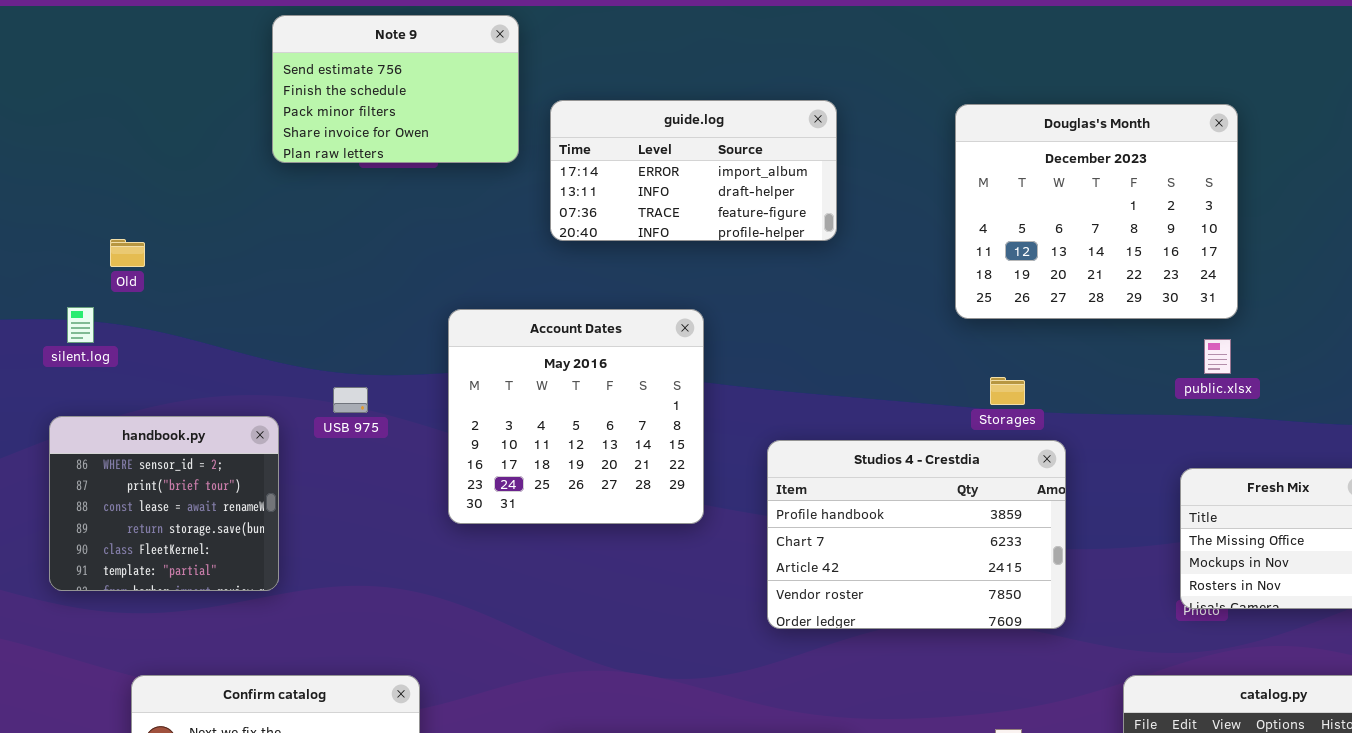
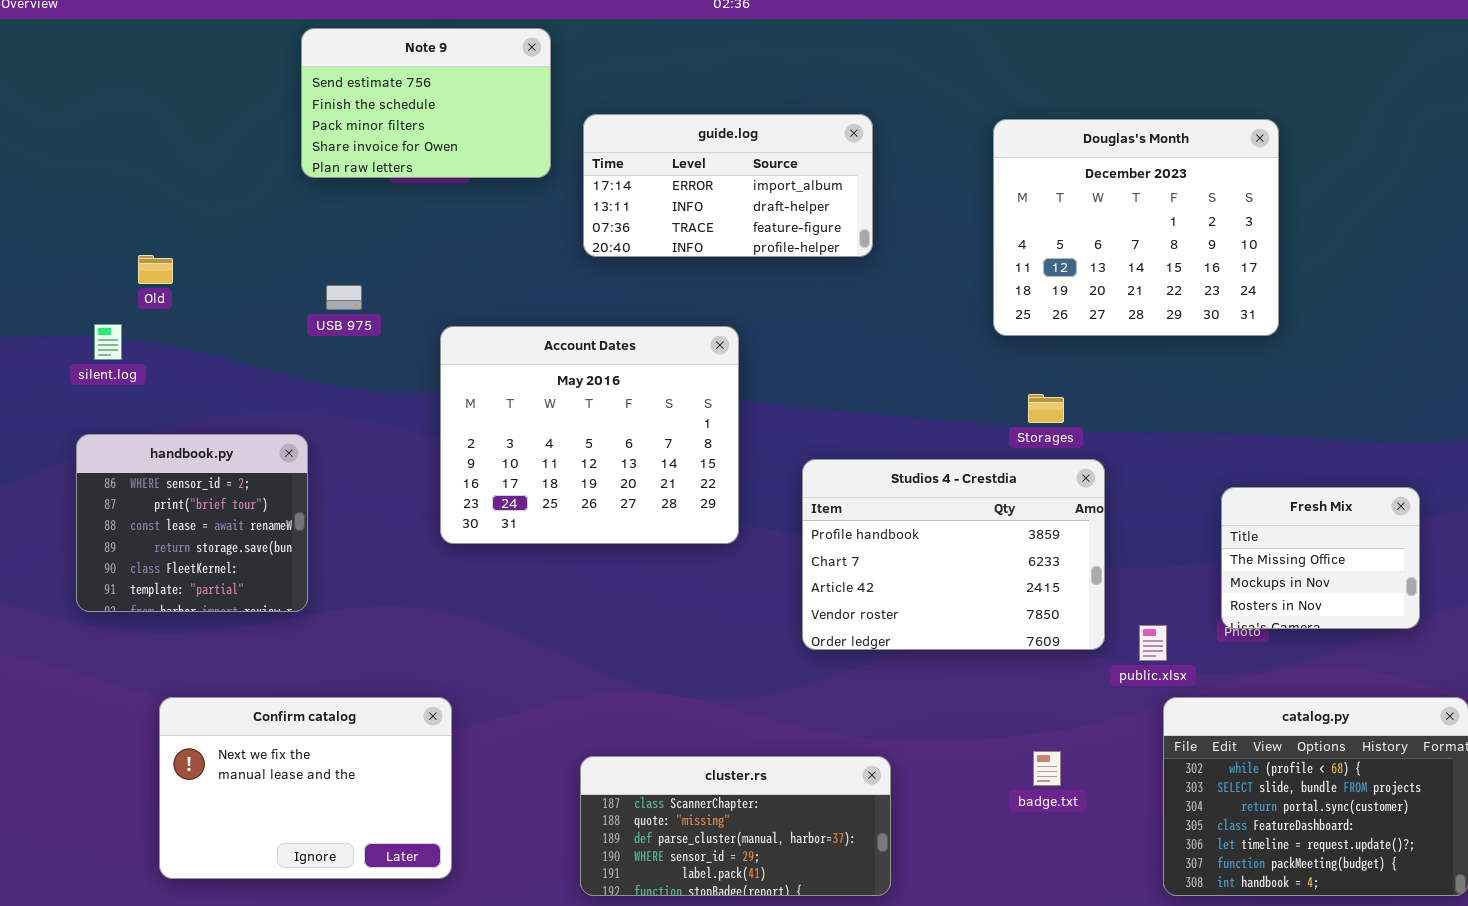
Account Dates: [448,309,704,524] -> [440,326,739,544], resized
public.xlsx: [1204,339,1231,374] -> [1139,625,1167,661], moved
USB 975: [333,387,368,413] -> [326,285,362,310], moved

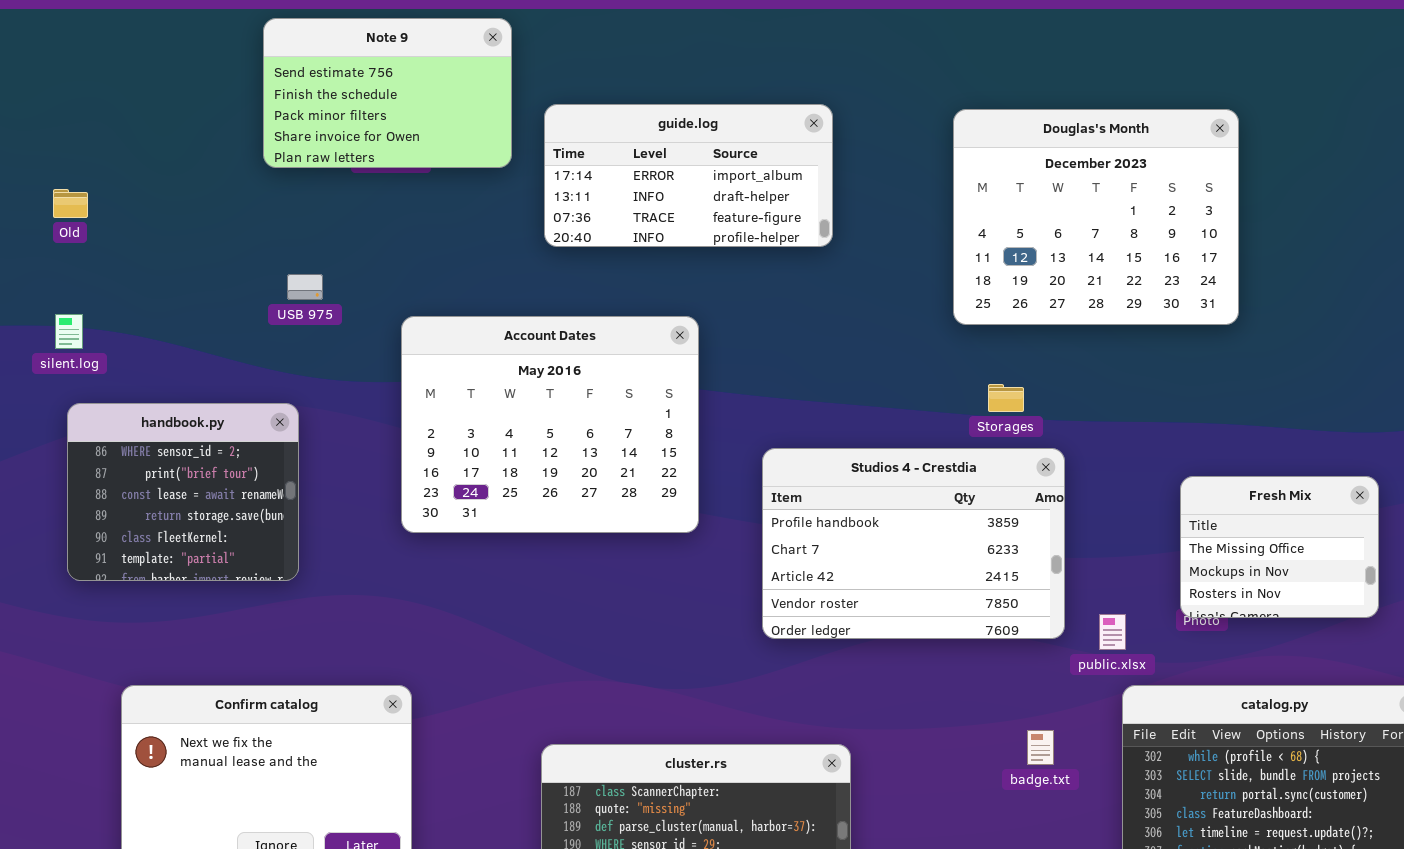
Old: [138,255,173,284] -> [53,189,88,218], moved
handbook.py: [76,434,308,612] -> [67,403,299,581], moved
badge.txt: [1033,751,1061,786] -> [1027,730,1054,765], moved

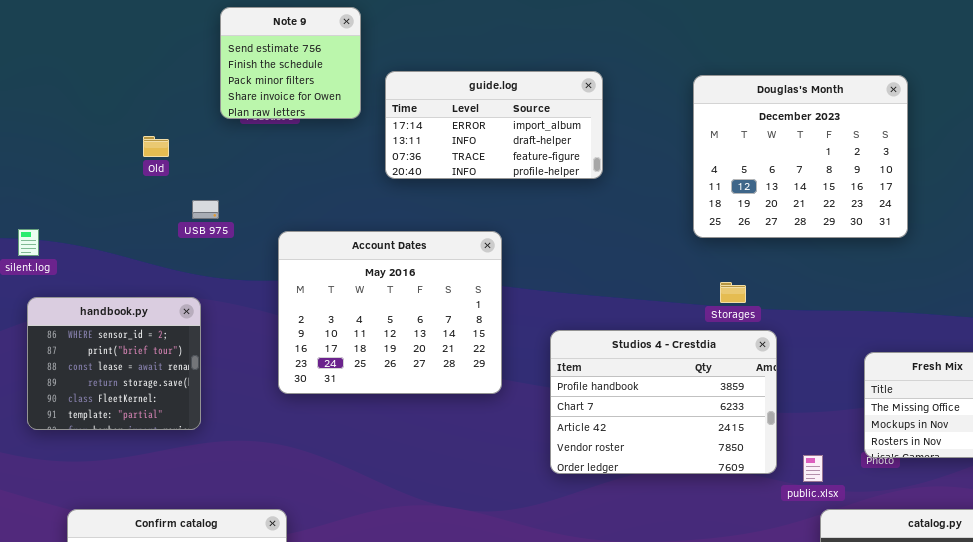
Note 9: [263,18,512,168] -> [220,7,361,119], resized
Old: [53,189,88,218] -> [143,136,169,157], moved

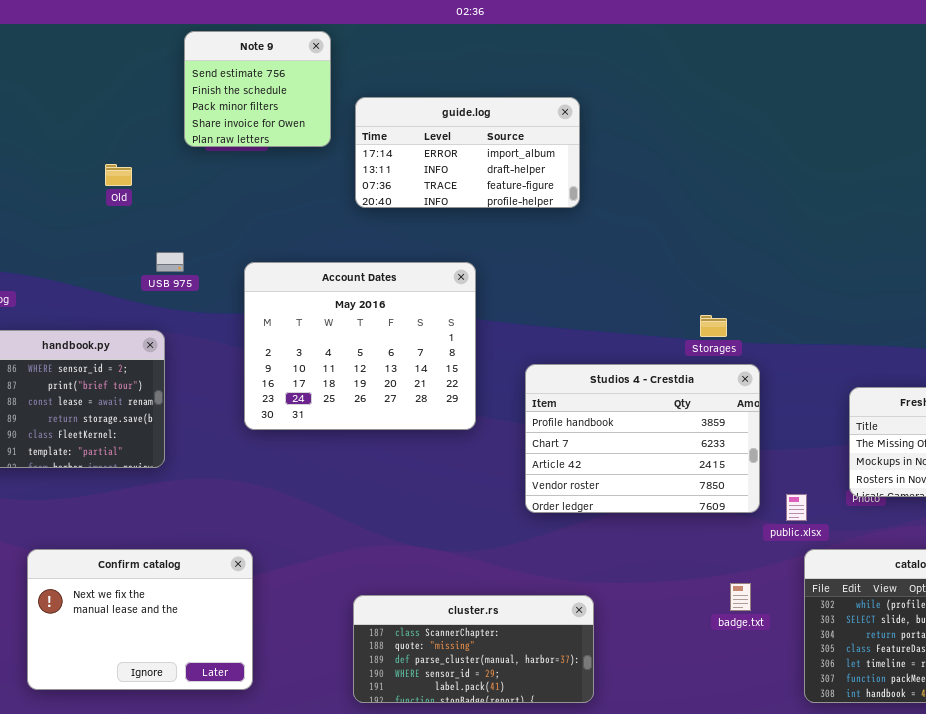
Douglas's Month: [693,75,908,238] -> none, closed
USB 975: [192,200,219,219] -> [156,252,184,272], moved

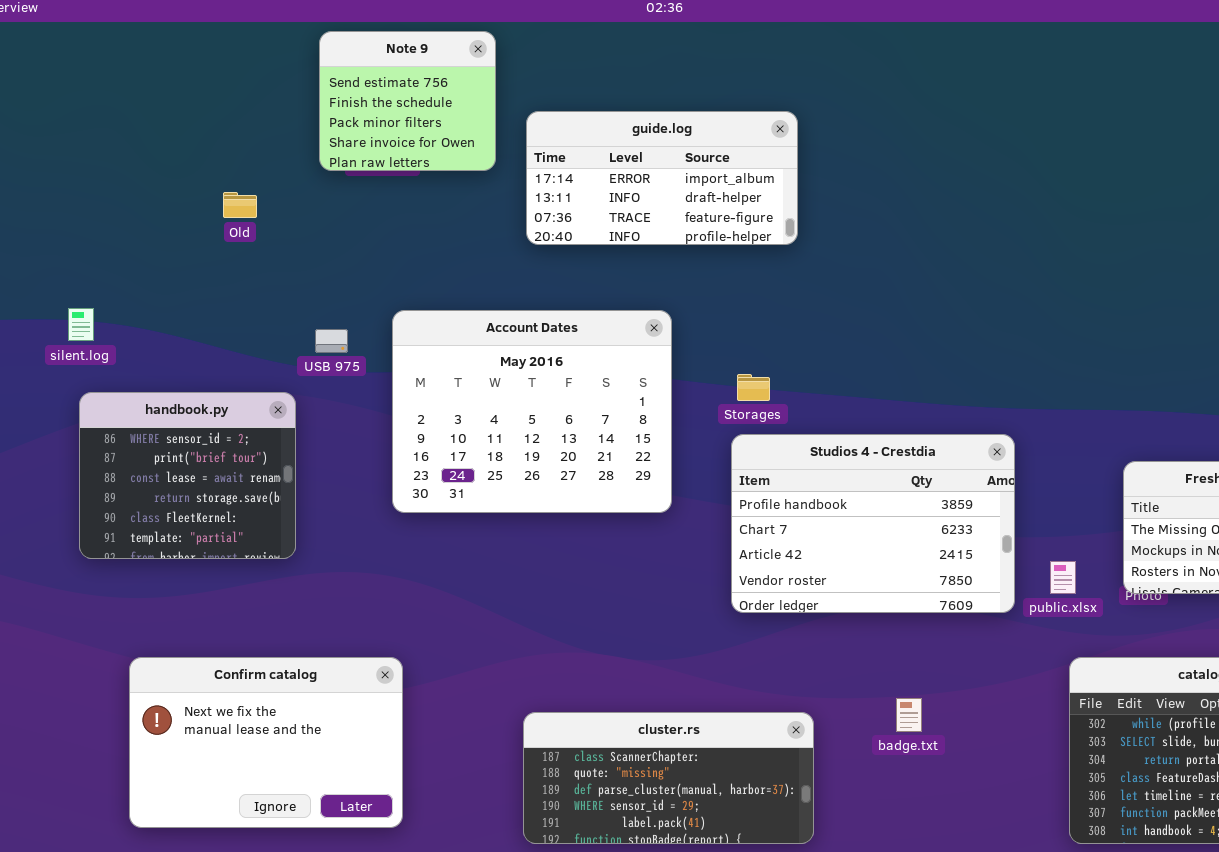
USB 975: [156,252,184,272] -> [315,329,348,353], moved
Storages: [700,315,727,337] -> [737,374,770,401], moved
public.xlsx: [786,494,807,521] -> [1050,561,1076,594], moved
badge.txt: [730,583,751,611] -> [896,698,922,732], moved

